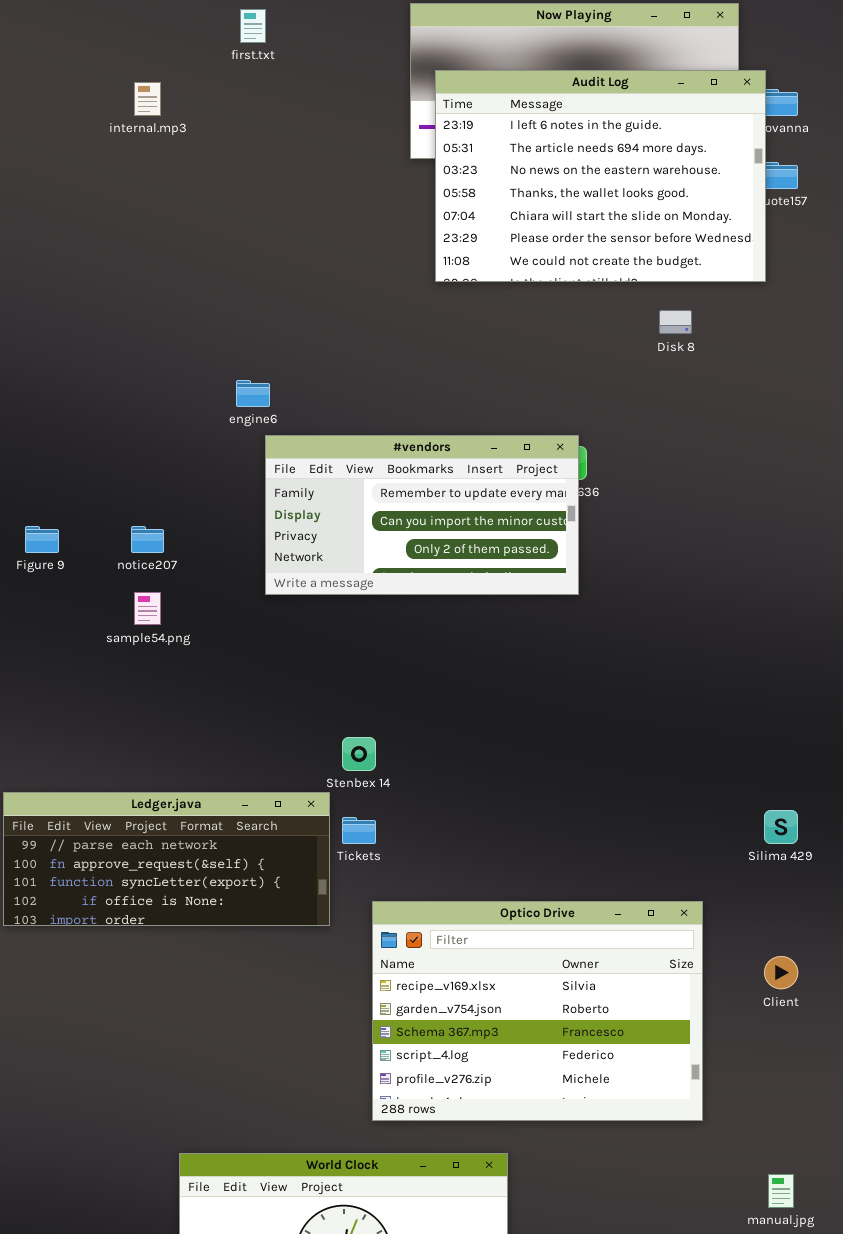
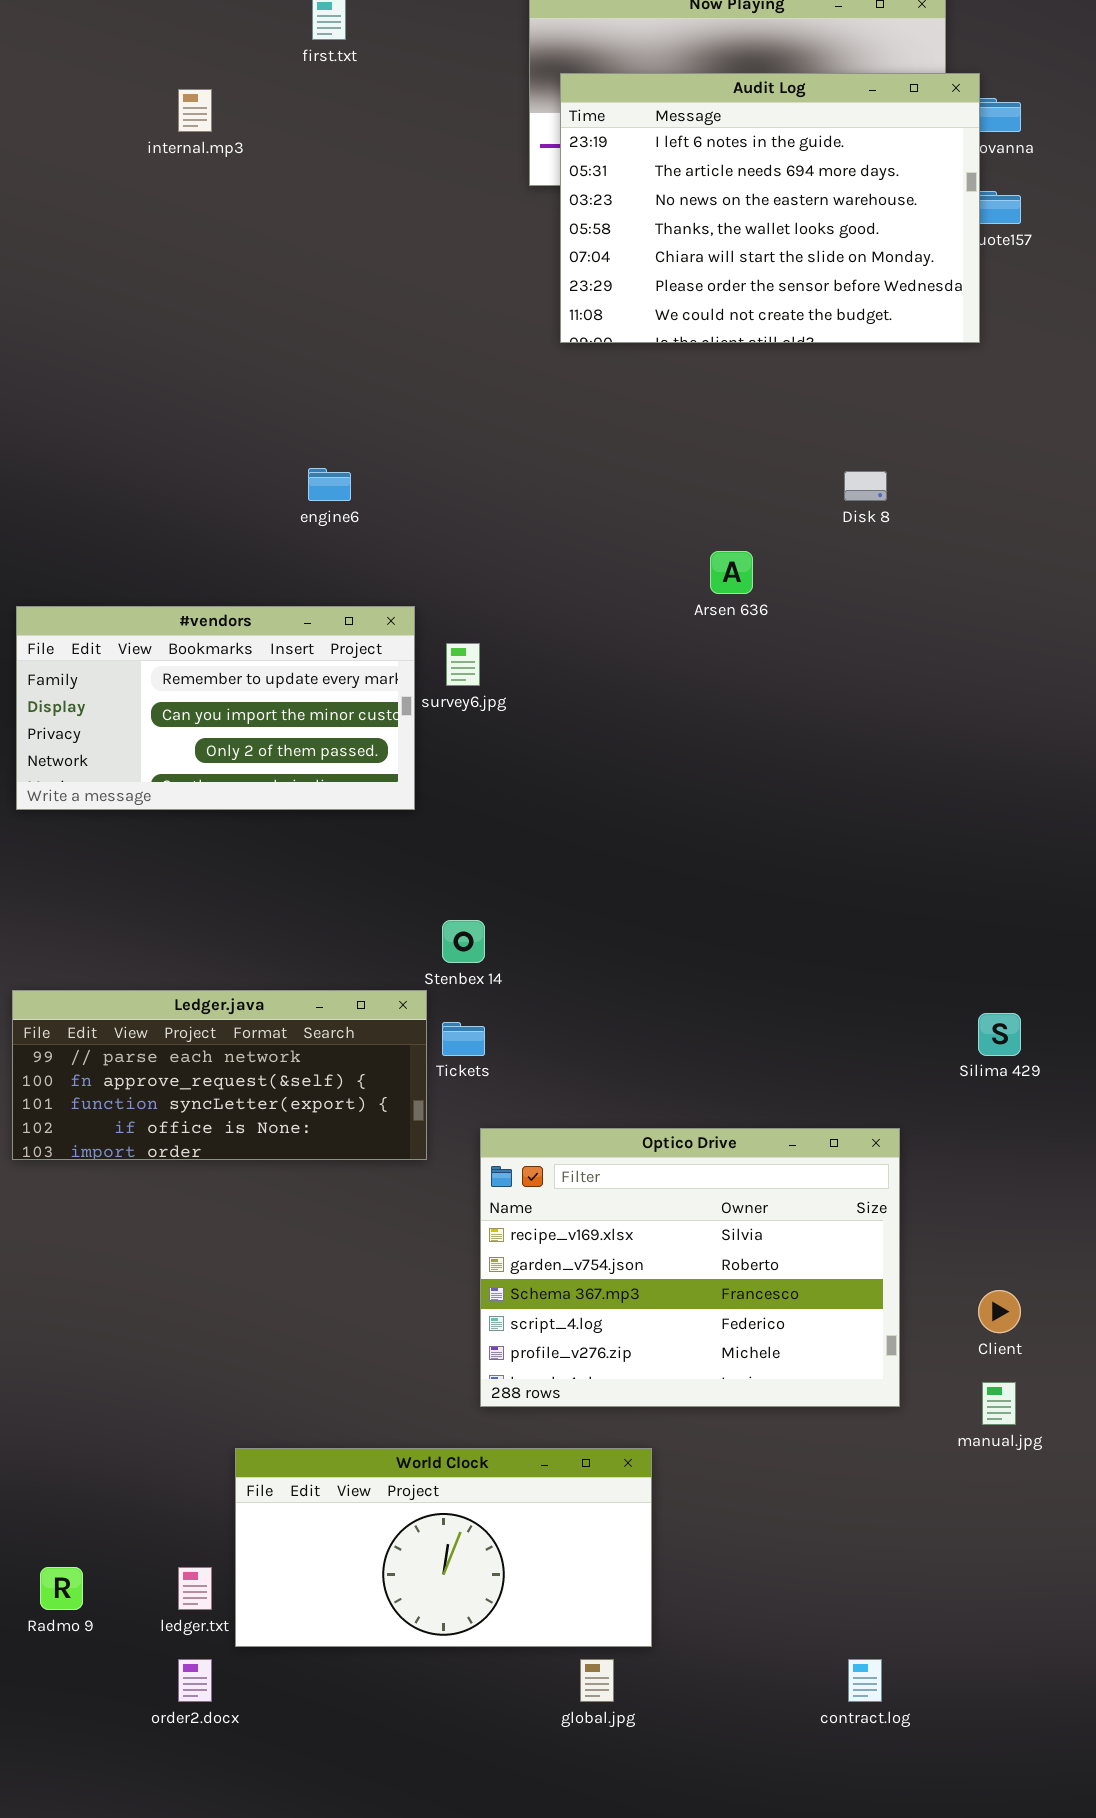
Disk 8: [659,310,692,334] -> [844,471,887,501], moved
#vendors: [265,435,579,595] -> [16,606,415,810], moved
Client: [764,956,798,989] -> [978,1290,1021,1333], moved
manual.jpg: [768,1174,794,1208] -> [982,1382,1016,1425], moved

